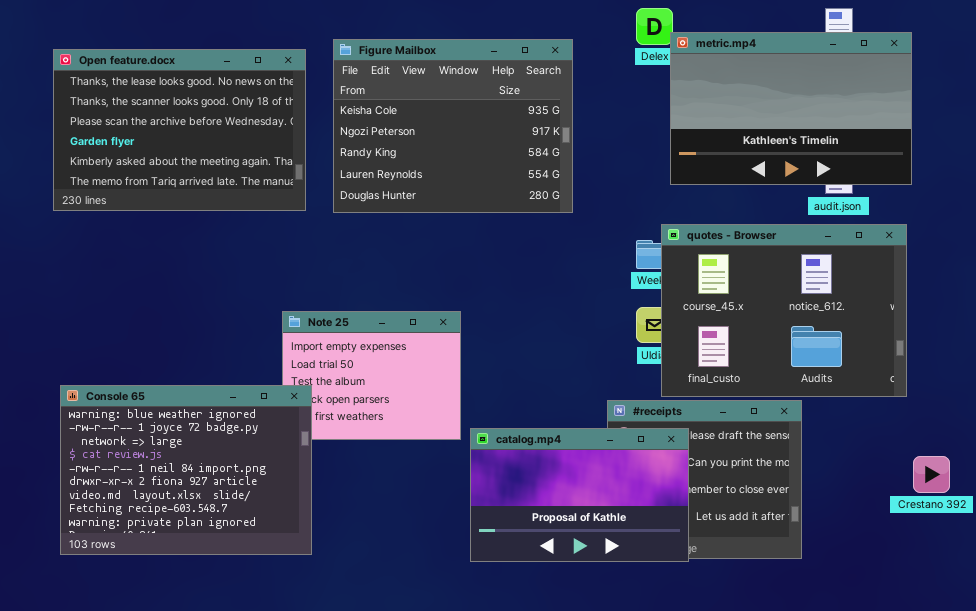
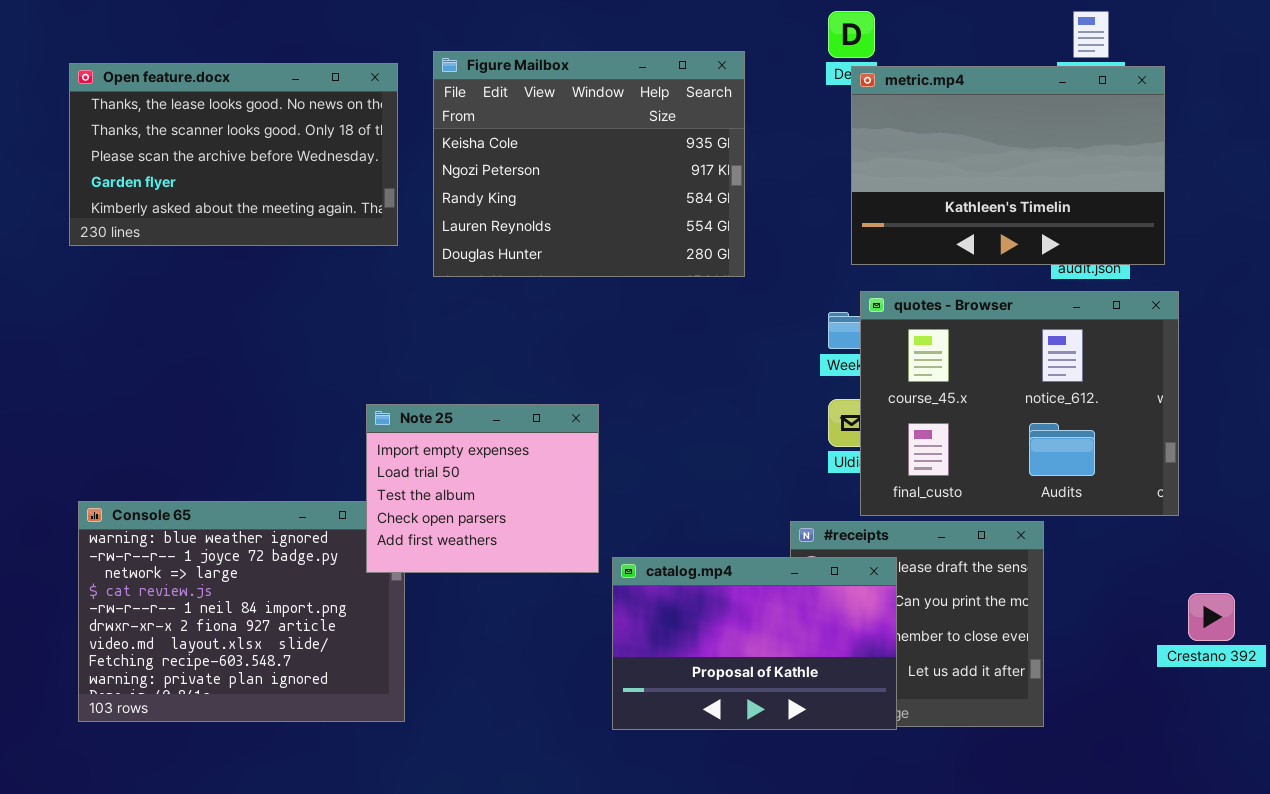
metric.mp4: [670,32,912,185] -> [851,66,1165,265], moved
Open feature.docx: [53,49,306,211] -> [69,63,398,246], resized
Note 25: [282,311,461,440] -> [366,404,599,573], raised

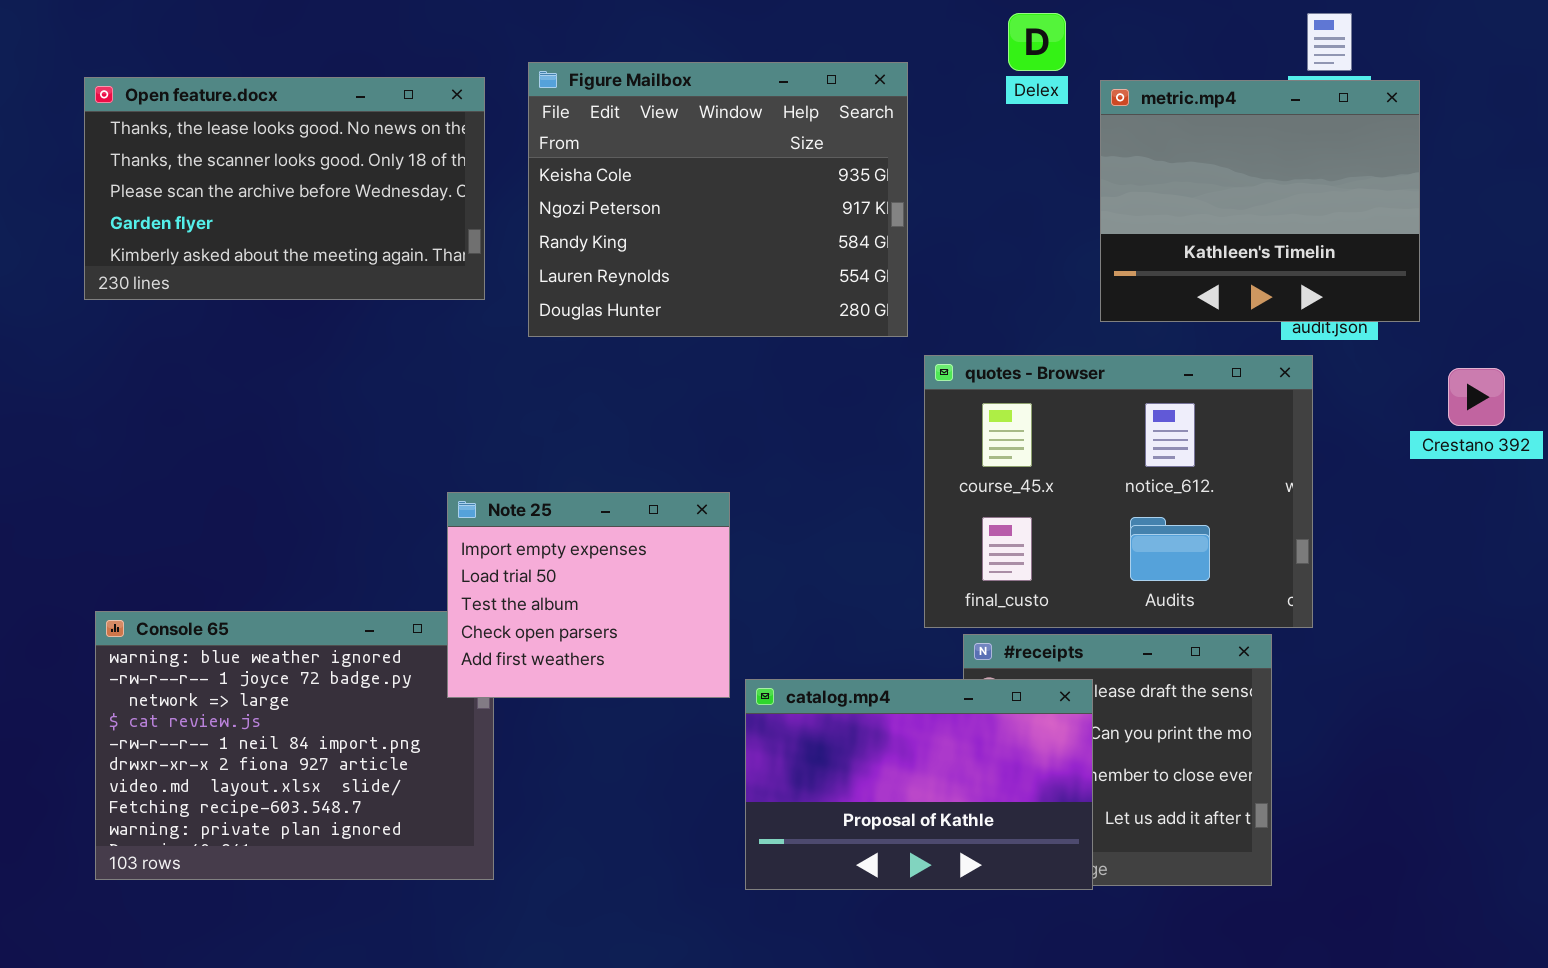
metric.mp4: [851,66,1165,265] -> [1100,80,1420,322], resized
quotes - Browser: [860,291,1179,516] -> [924,355,1313,628], moved
Crestano 392: [1188,593,1235,641] -> [1448,368,1505,426], moved

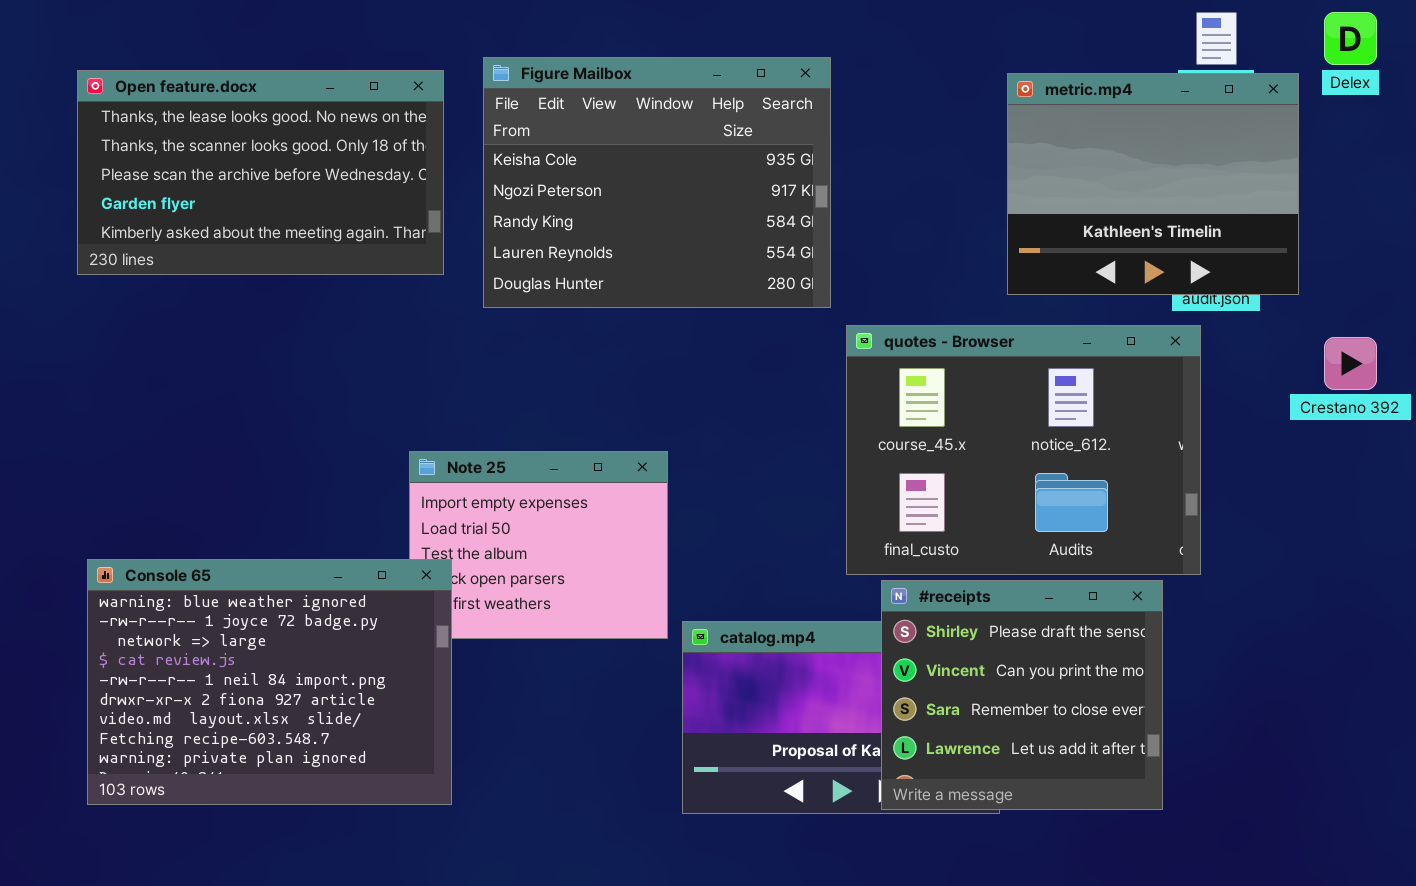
Delex: [1008,13,1066,71] -> [1324,12,1377,65], moved
Console 65: [95,611,494,880] -> [87,559,452,805], raised
#receipts: [963,634,1272,886] -> [881,580,1163,810], raised

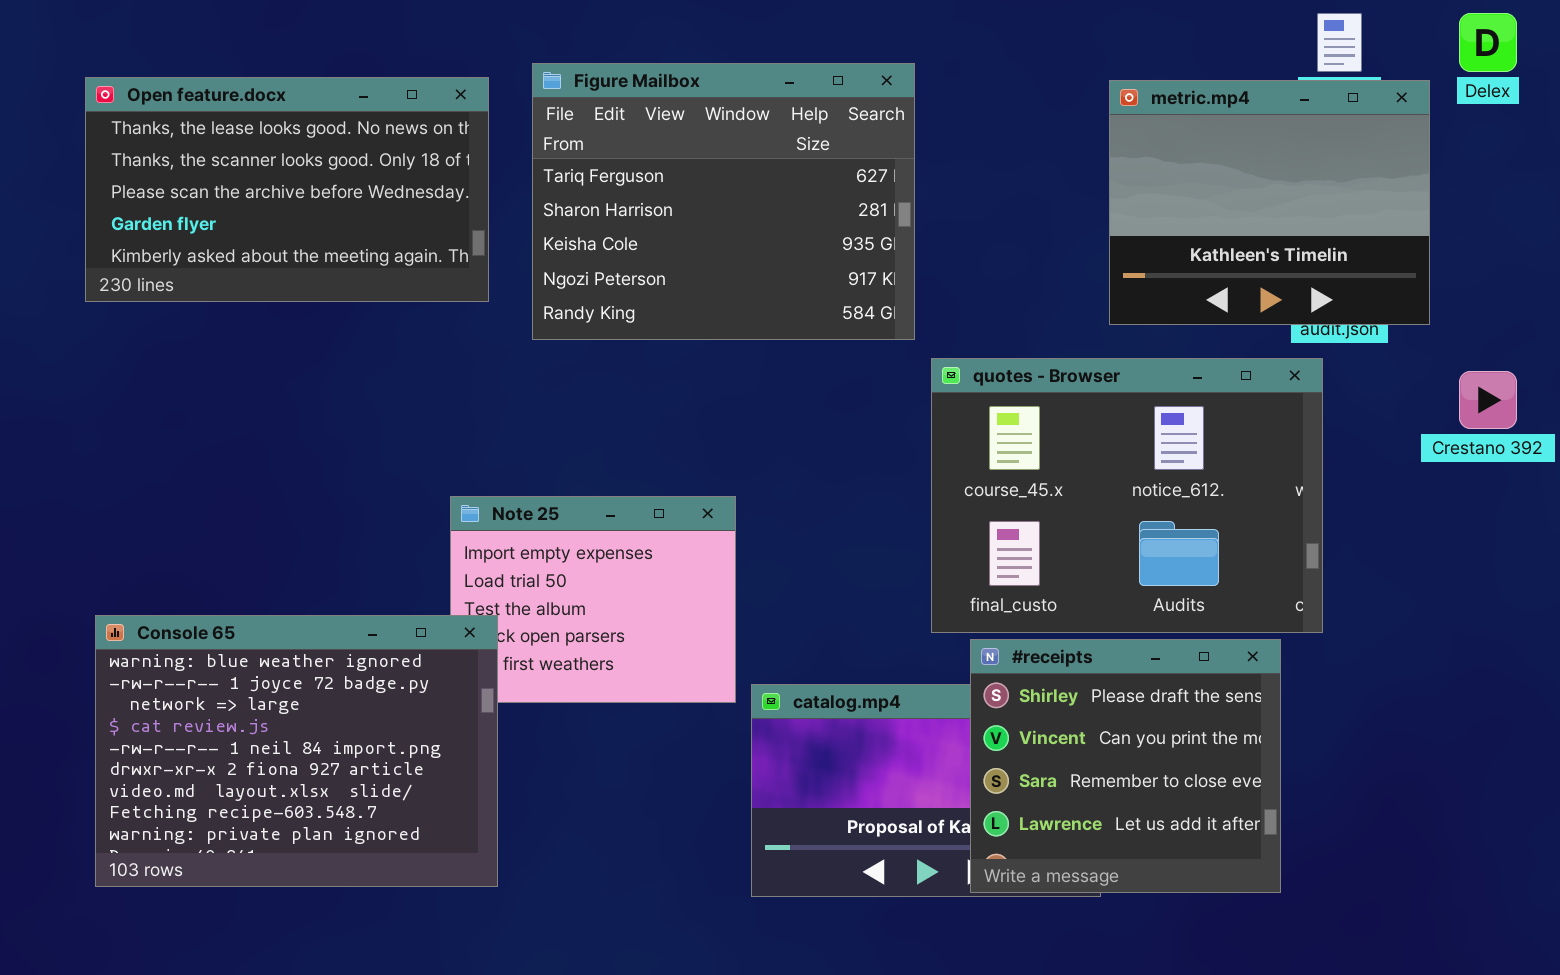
Figure Mailbox: [483,57,831,308] -> [532,63,915,340], scrolled up 2 rows

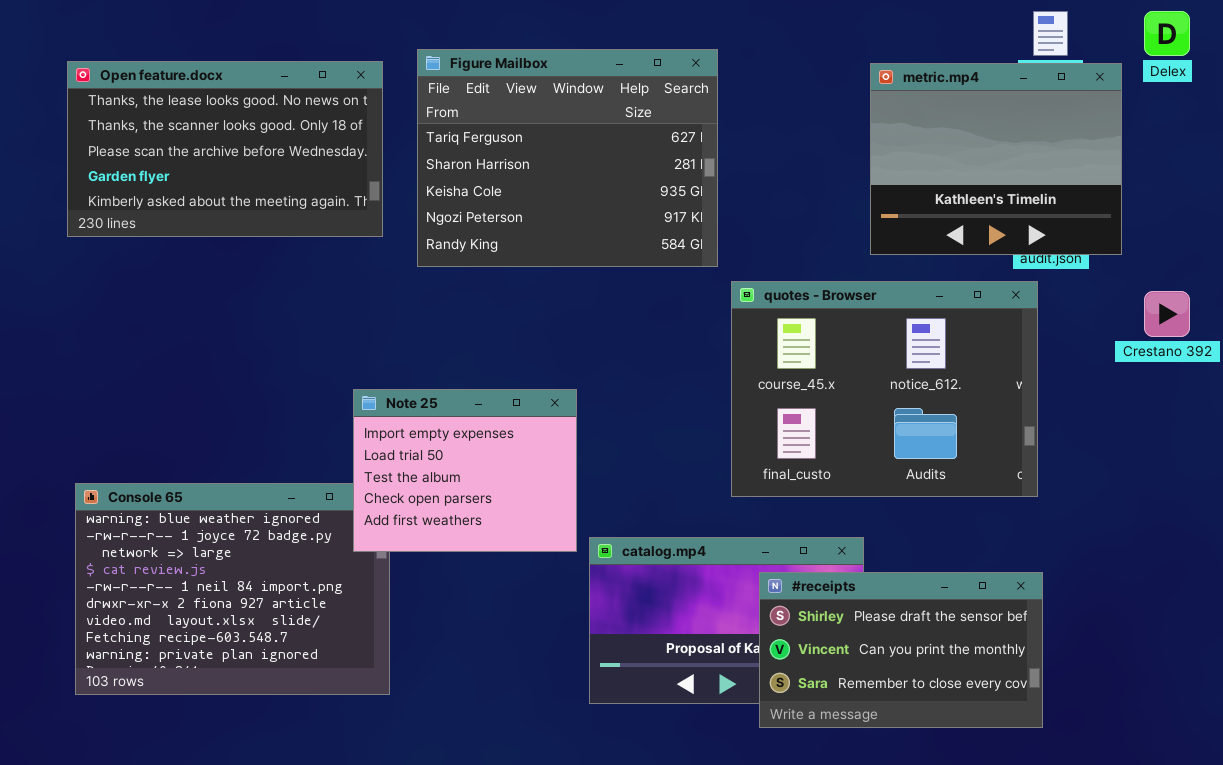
Note 25: [450,496,736,703] -> [353,389,577,552], raised
#receipts: [970,639,1281,893] -> [759,572,1043,728], moved, resized

